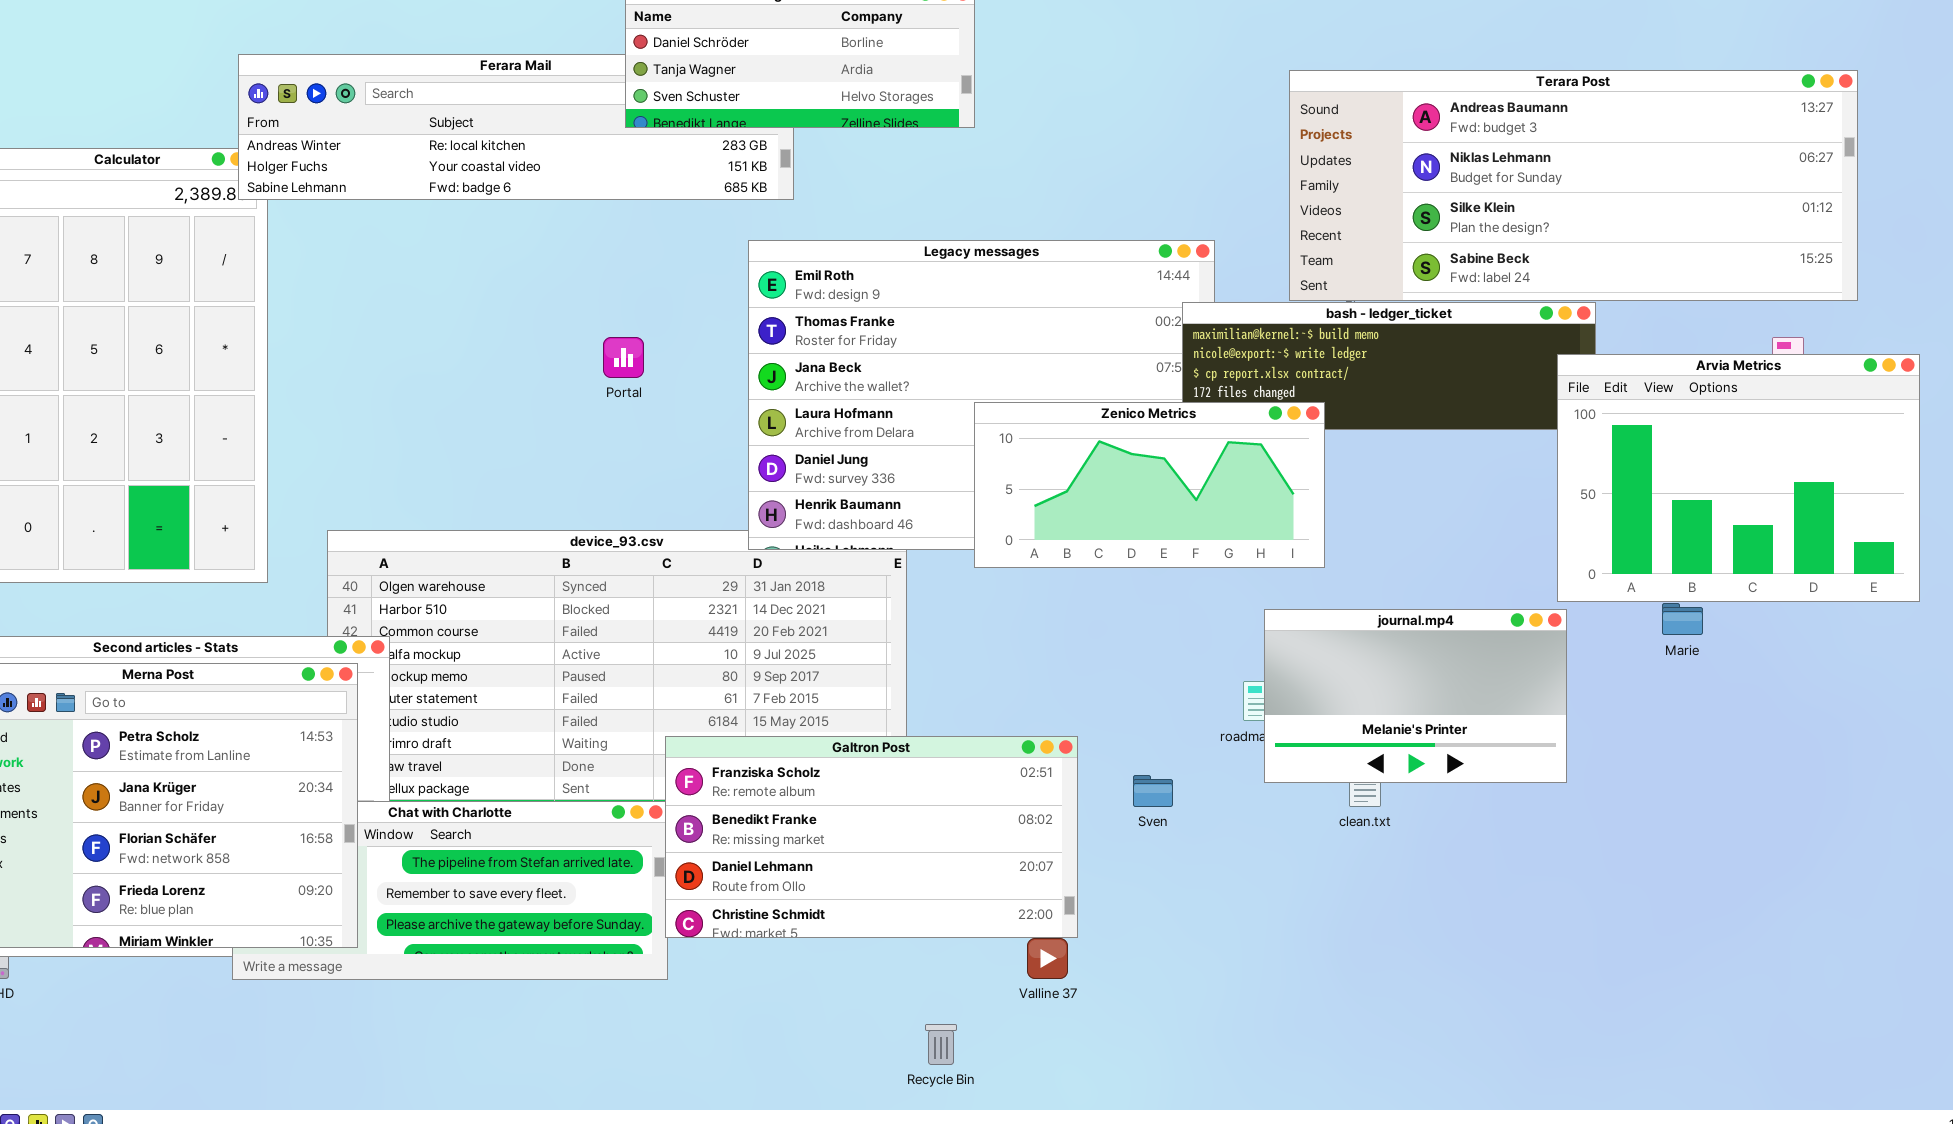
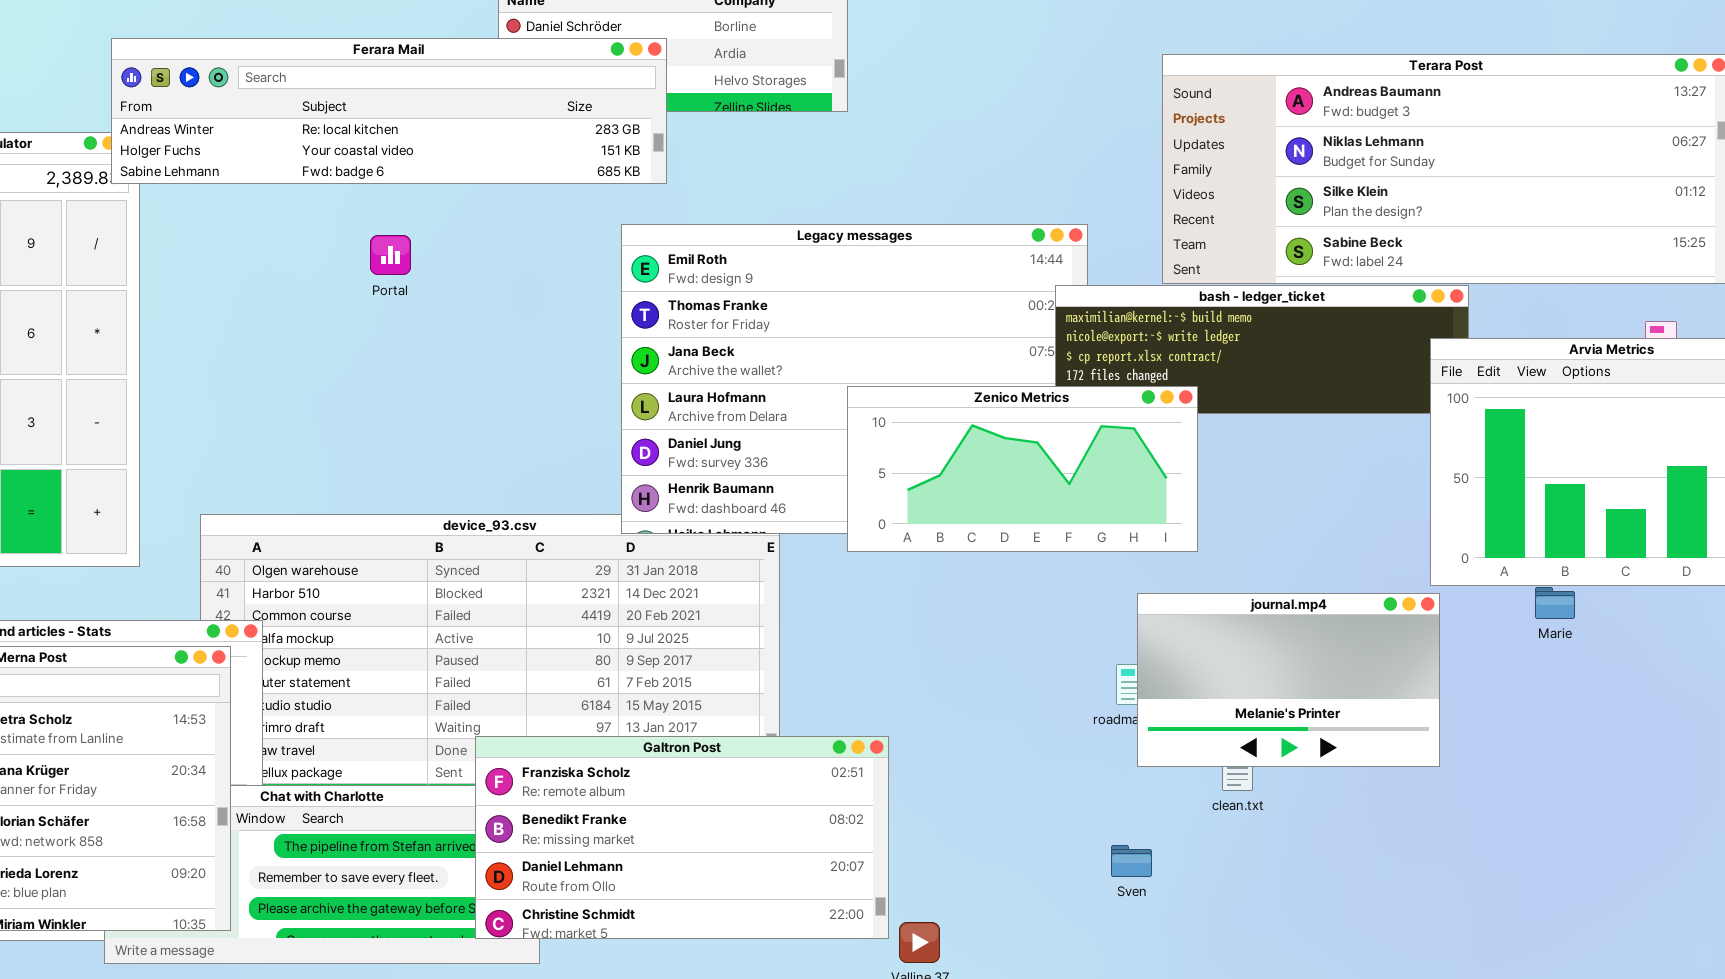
Ferara Mail: [238,54,794,200] -> [111,38,667,184], raised
Portal: [603,337,644,378] -> [370,235,411,275], moved
Galtron Post: [665,736,1078,938] -> [475,736,889,939], moved
Sven: [1133,775,1173,807] -> [1111,845,1152,877], moved

